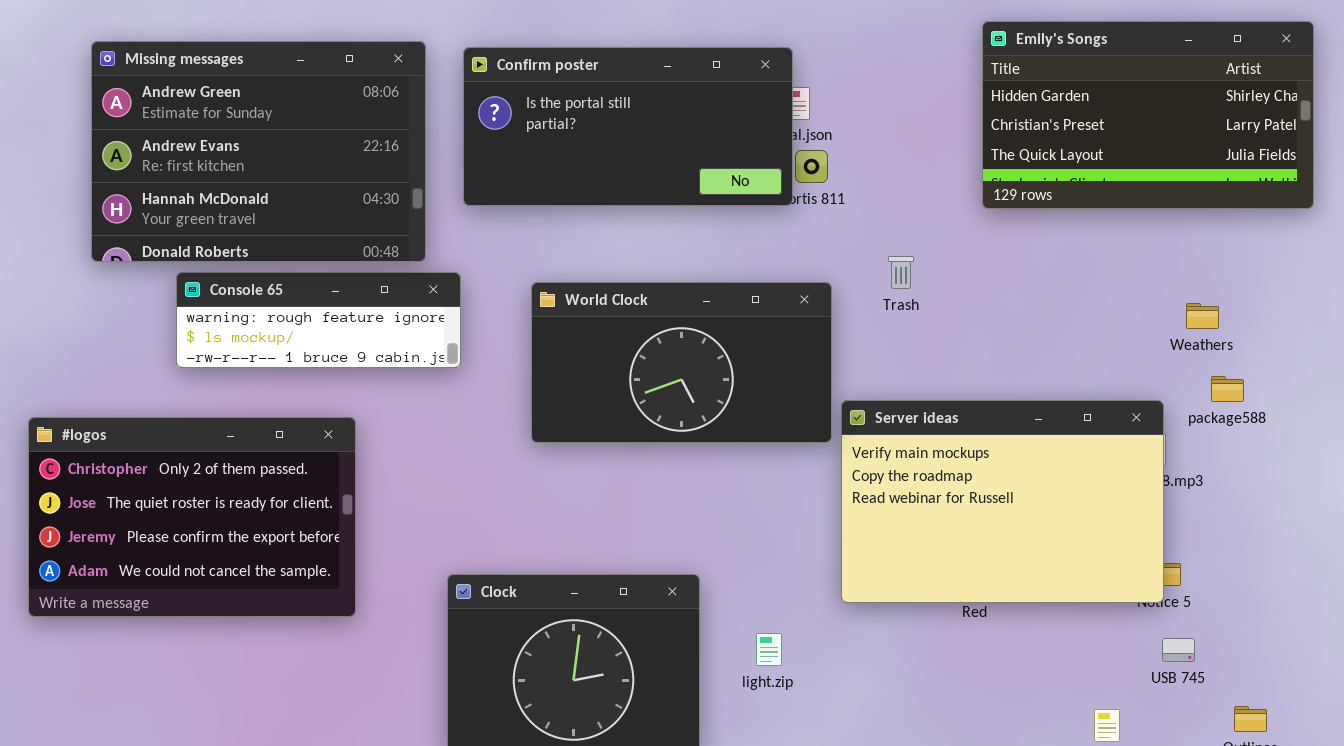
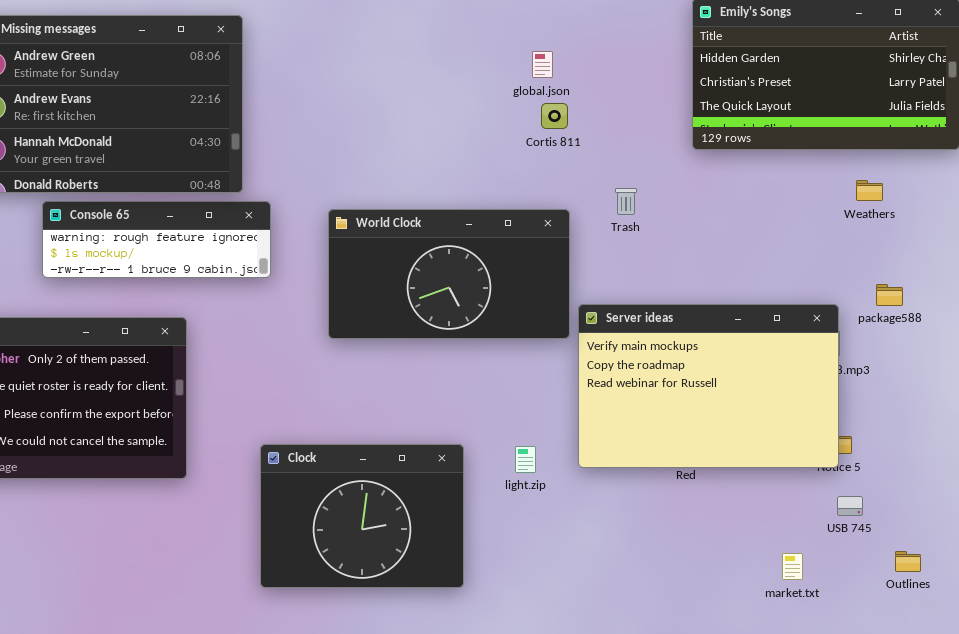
Confirm poster: [463,47,793,206] -> none, closed
Weathers: [1186,303,1219,329] -> [856,180,883,201], moved
light.zip: [756,633,782,666] -> [515,446,536,473], moved

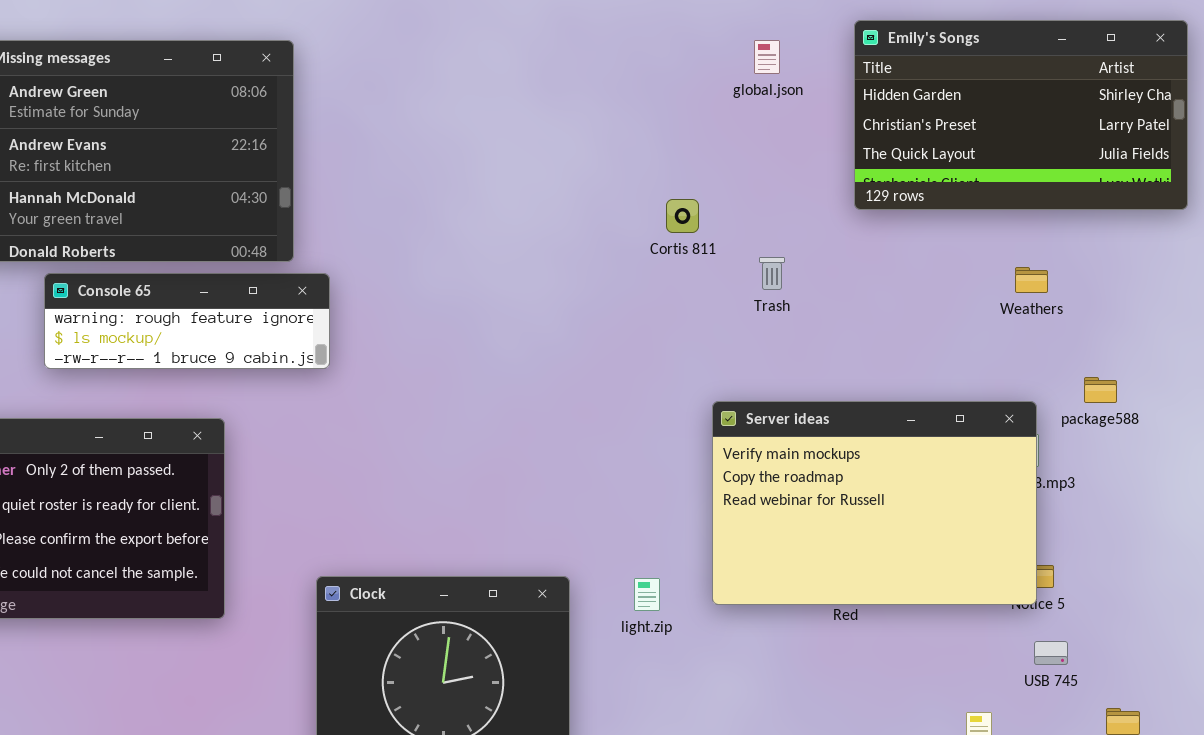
global.json: [532,51,553,78] -> [754,40,780,74], moved
Cortis 811: [541,103,568,129] -> [666,199,699,233], moved
Weathers: [856,180,883,201] -> [1015,267,1048,293], moved
World Clock: [328,209,570,339] -> none, closed

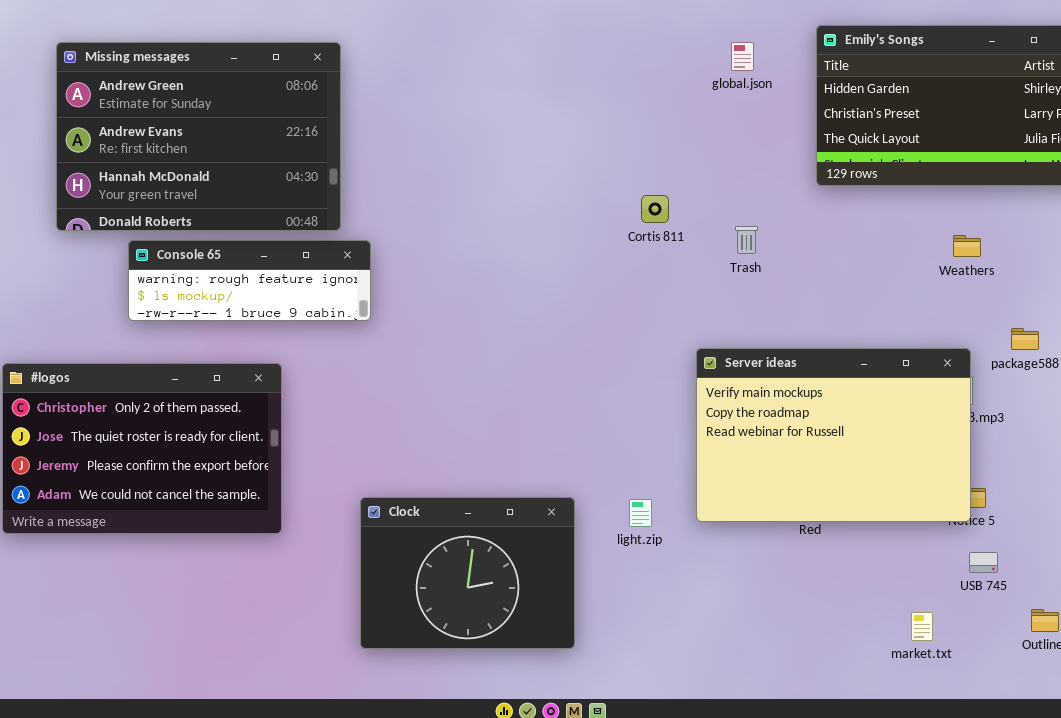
Cortis 811: [666,199,699,233] -> [641,195,669,223], moved

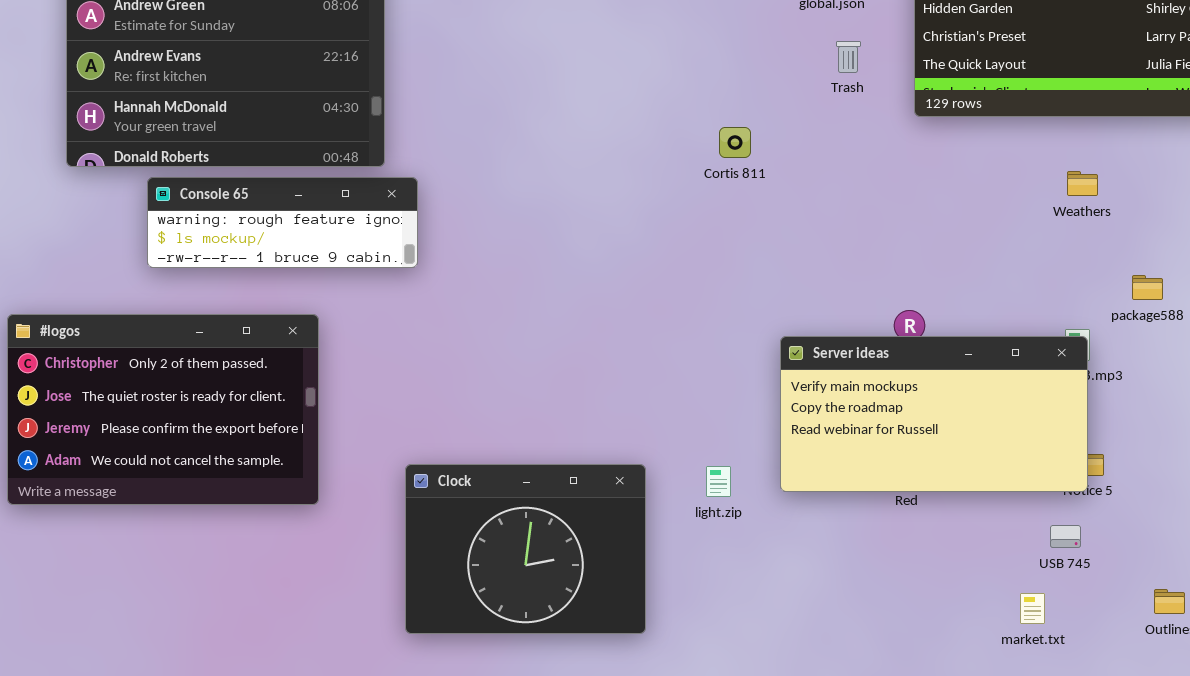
Trash: [735,226,758,254] -> [836,41,861,73], moved
Server ideas: [696,348,971,522] -> [780,336,1088,492], resized
USB 745: [969,552,998,573] -> [1050,525,1081,548], moved

